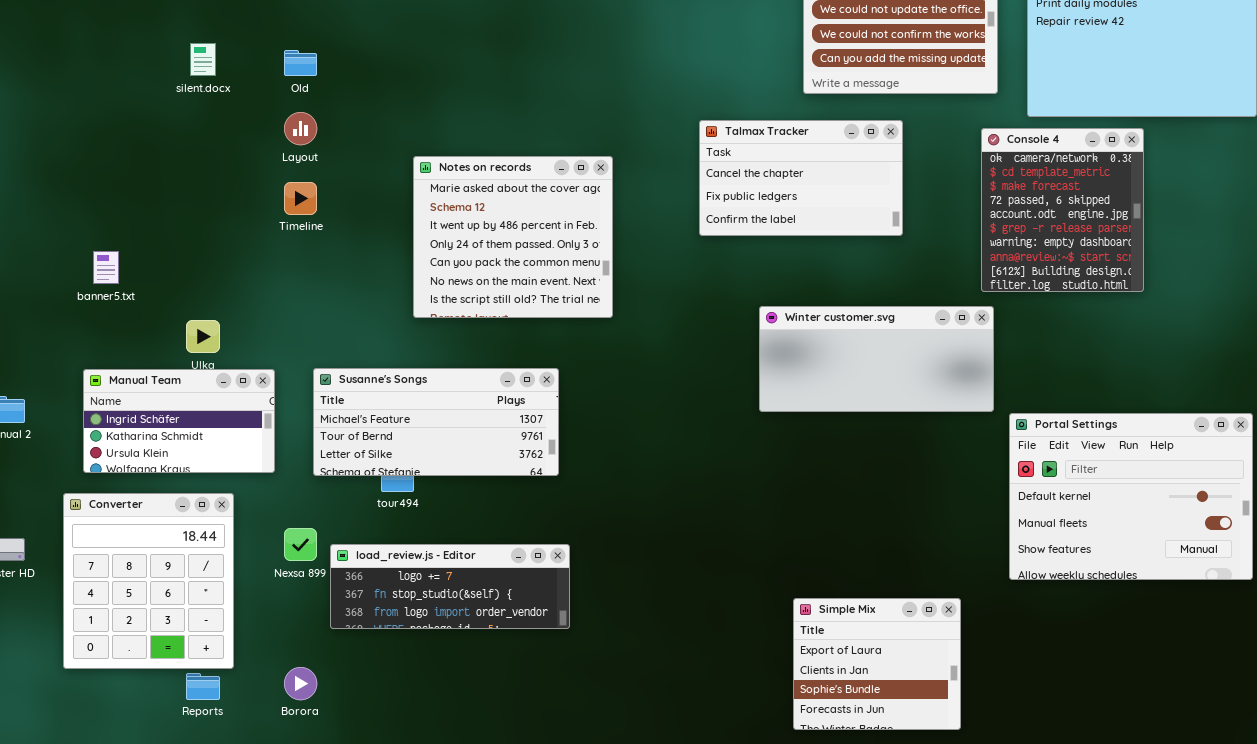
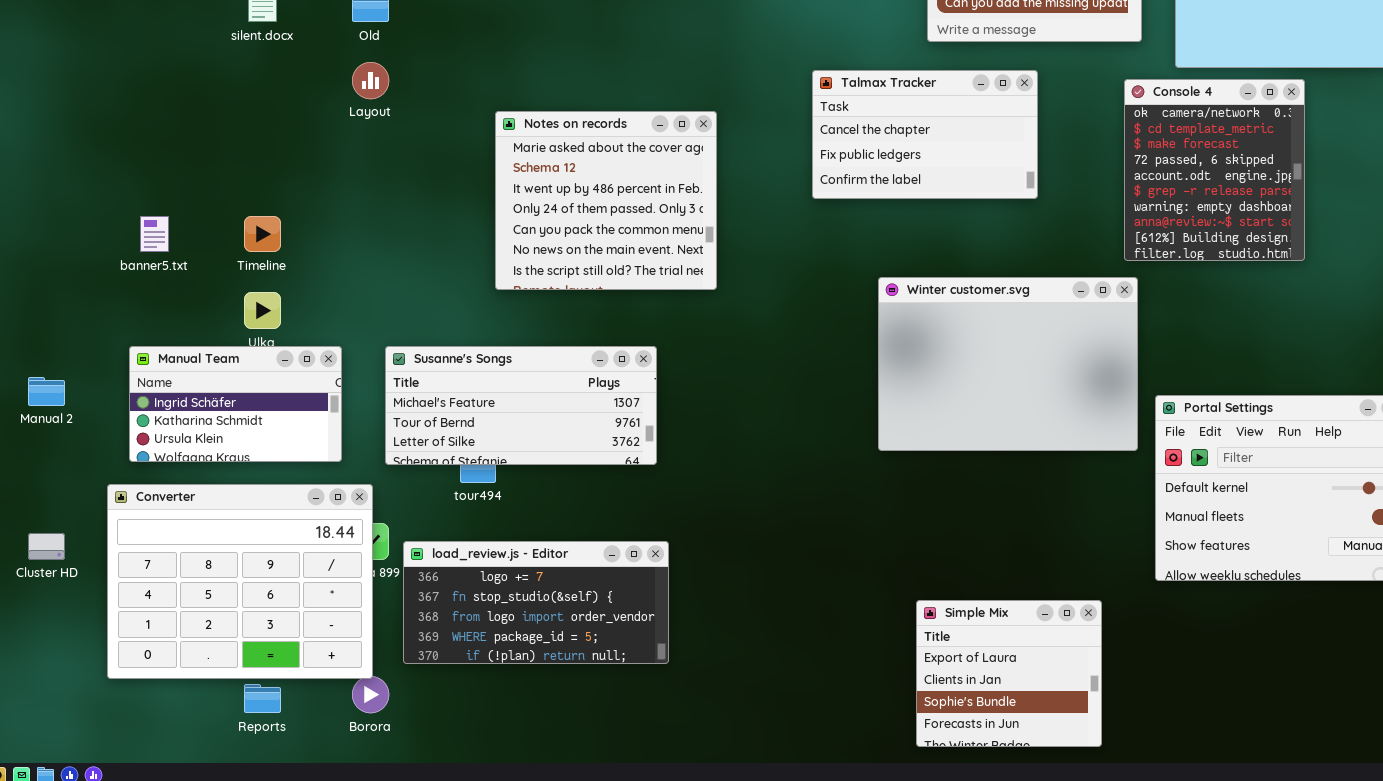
Timeline: [284,182,317,215] -> [244,216,281,252], moved
Winter customer.svg: [759,306,994,412] -> [878,277,1138,451], resized
Converter: [63,493,234,669] -> [107,484,373,679], resized
load_review.js - Editor: [330,544,570,629] -> [403,541,669,664], resized

